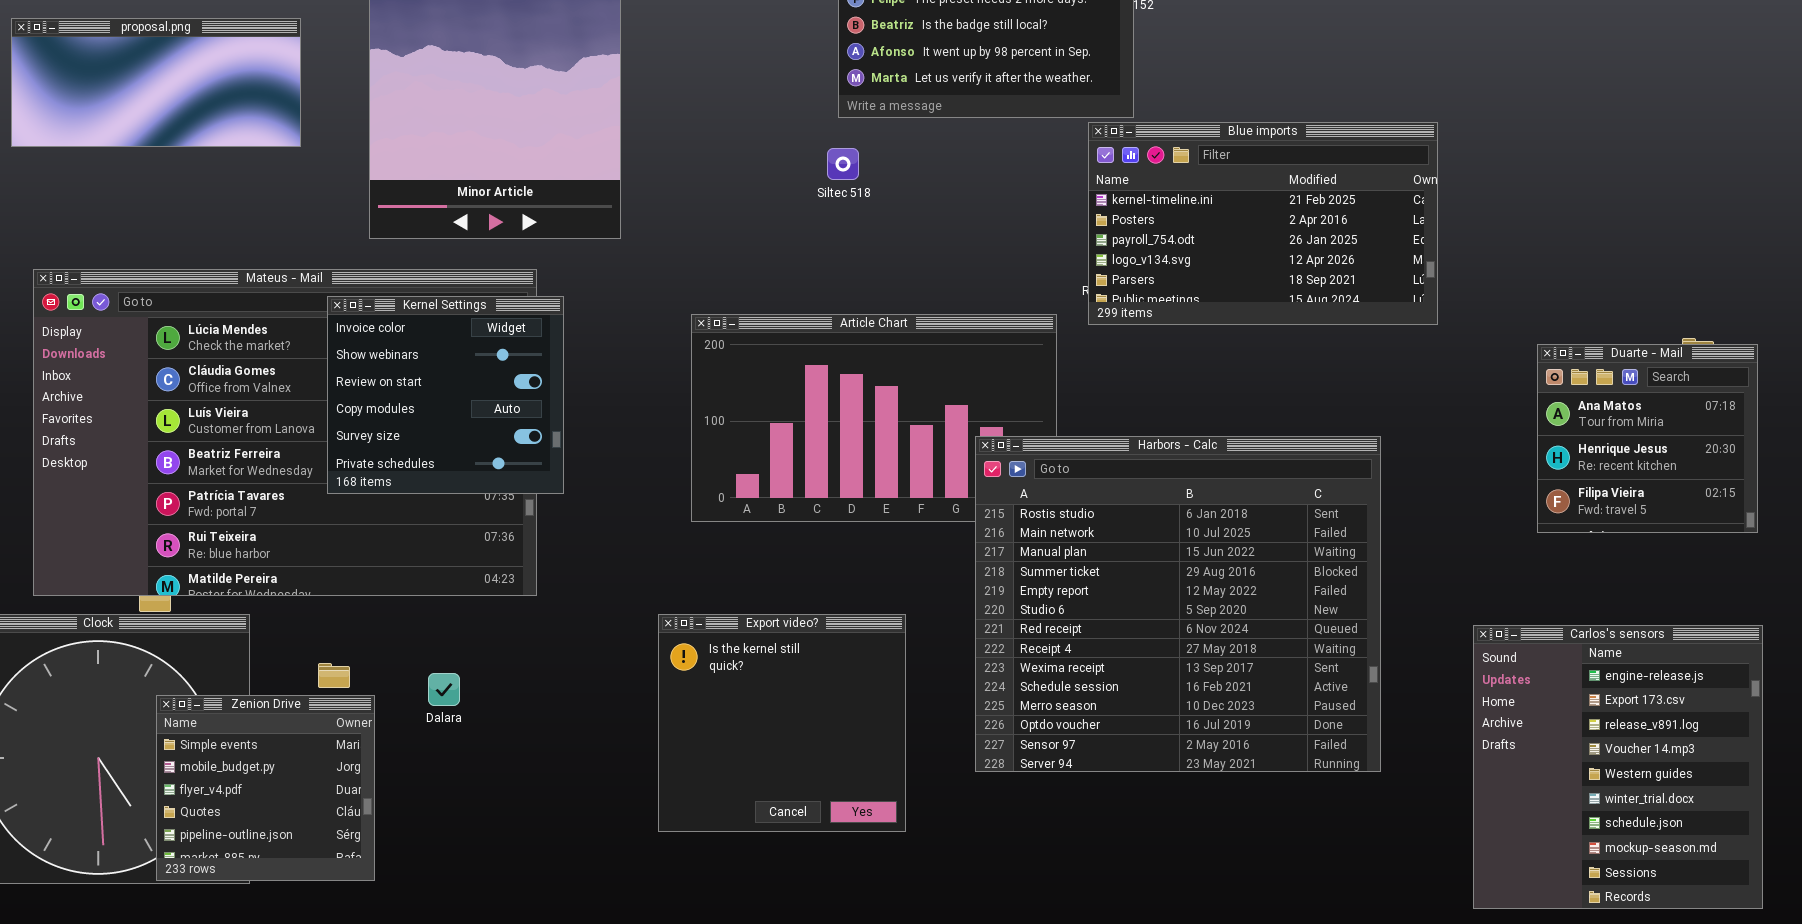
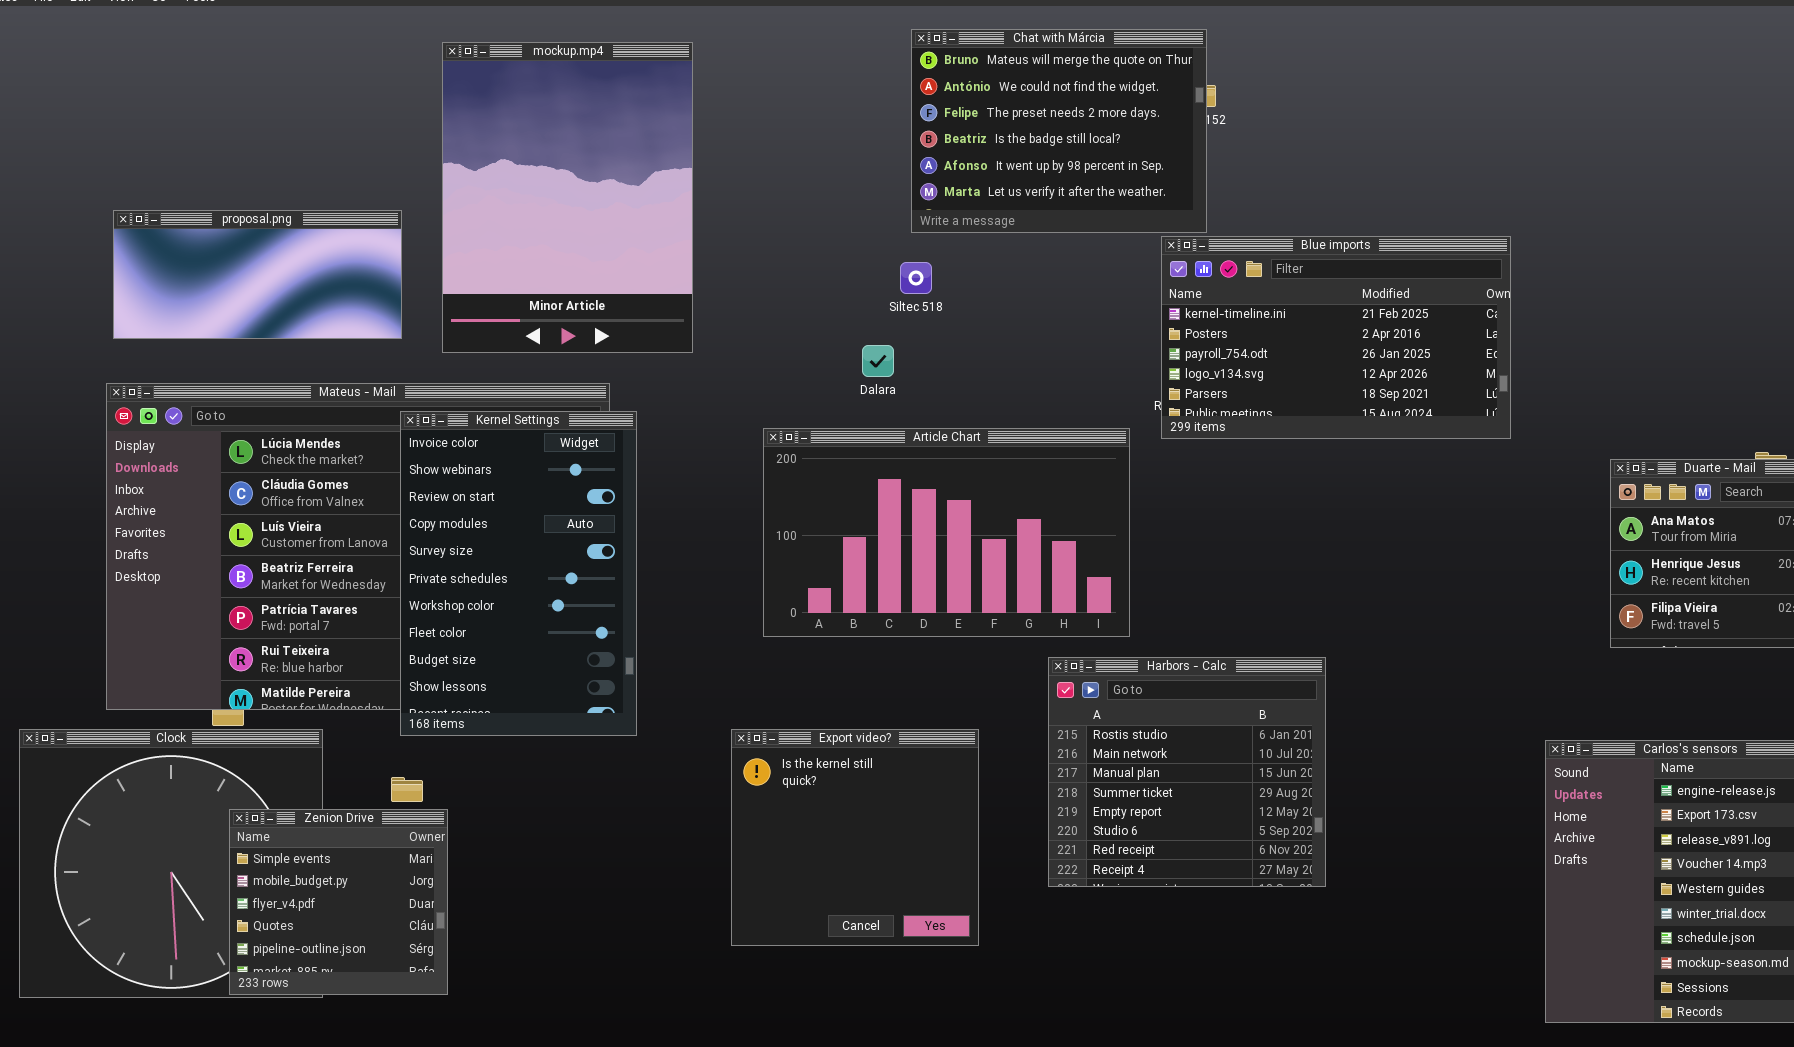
proposal.png: [11,18,301,147] -> [113,210,402,339], moved
Kernel Settings: [327,296,564,494] -> [400,411,637,736], resized
Harbors - Calc: [975,436,1381,772] -> [1048,657,1326,887], resized
Dalara: [428,673,460,706] -> [862,345,894,377], moved

